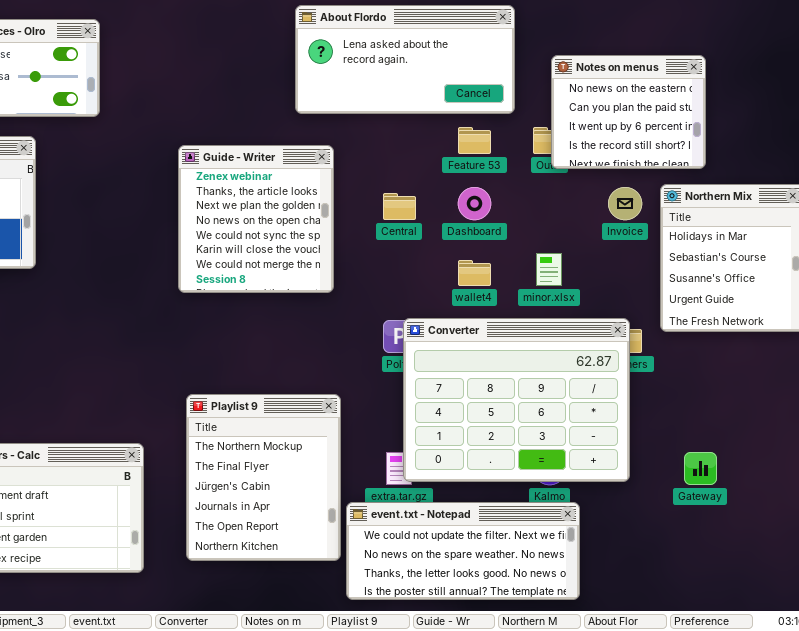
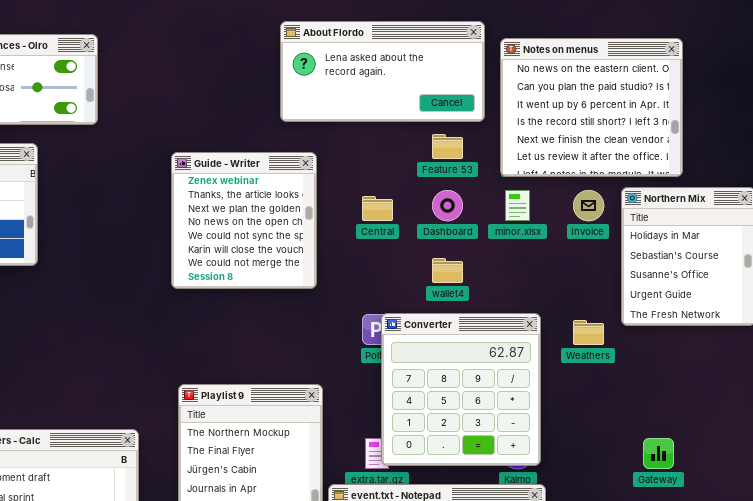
Notes on menus: [551,55,706,169] -> [500,38,683,177], moved, resized
minor.xlsx: [536,253,562,286] -> [505,190,530,221], moved
Converter: [403,318,630,482] -> [381,313,541,466], resized

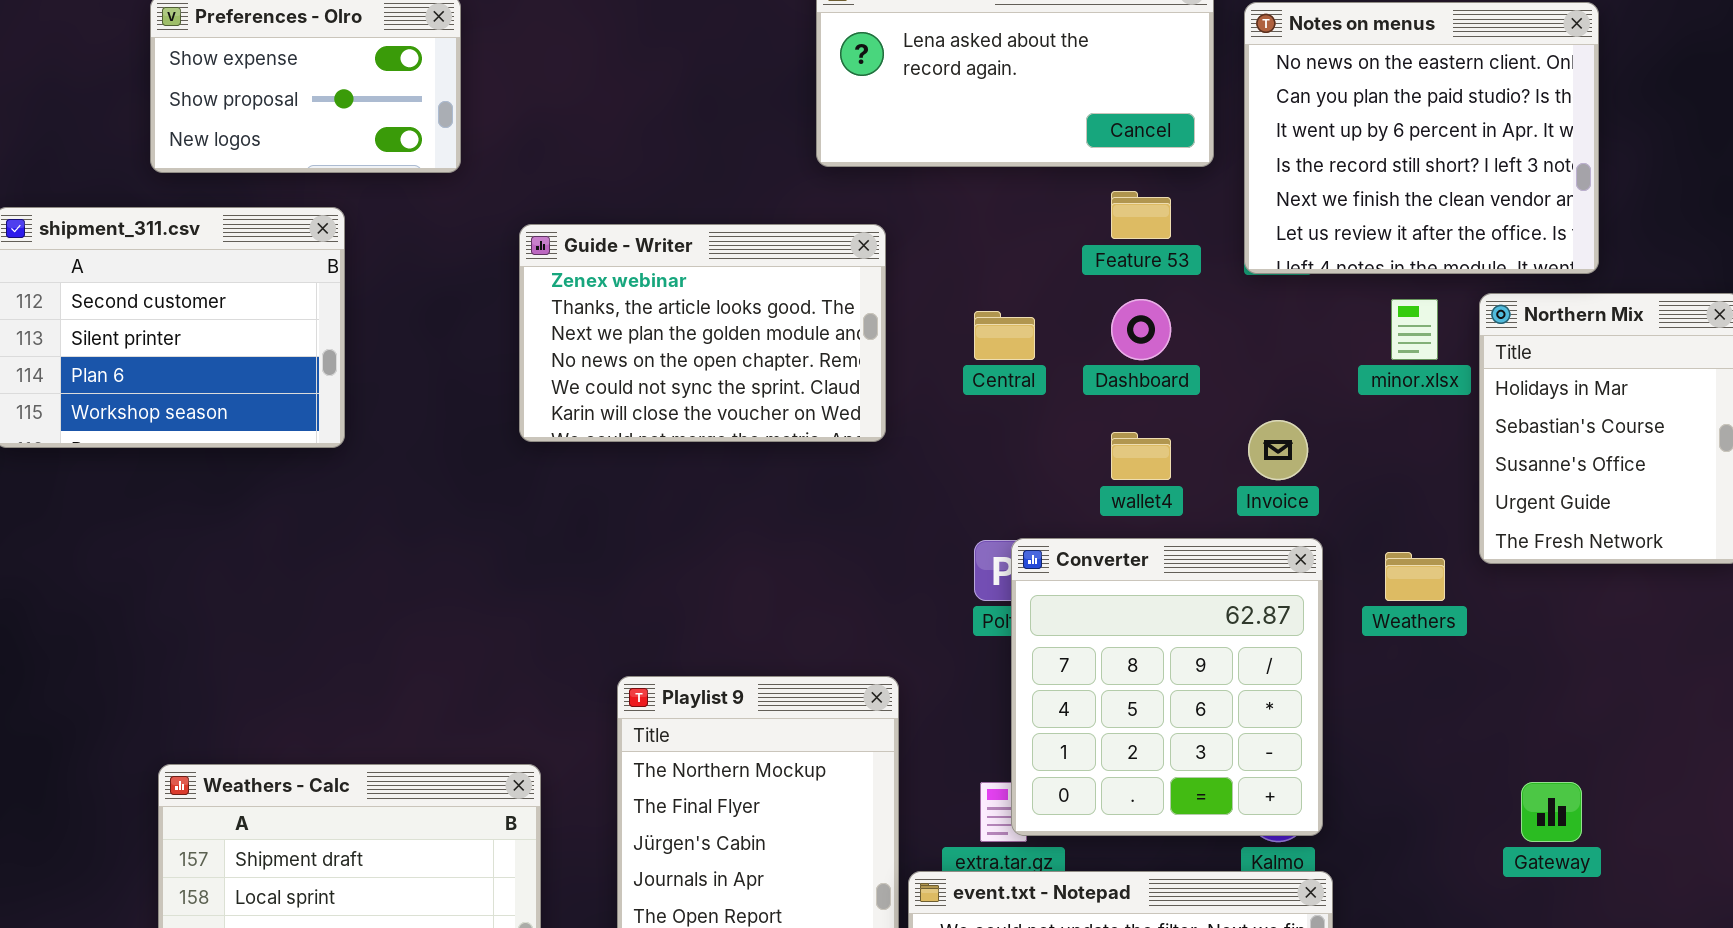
Guide - Writer: [171,152,317,289] -> [519,224,886,442], resized
minor.xlsx: [505,190,530,221] -> [1391,299,1438,360], moved
Invoice: [573,190,604,221] -> [1248,420,1308,480], moved

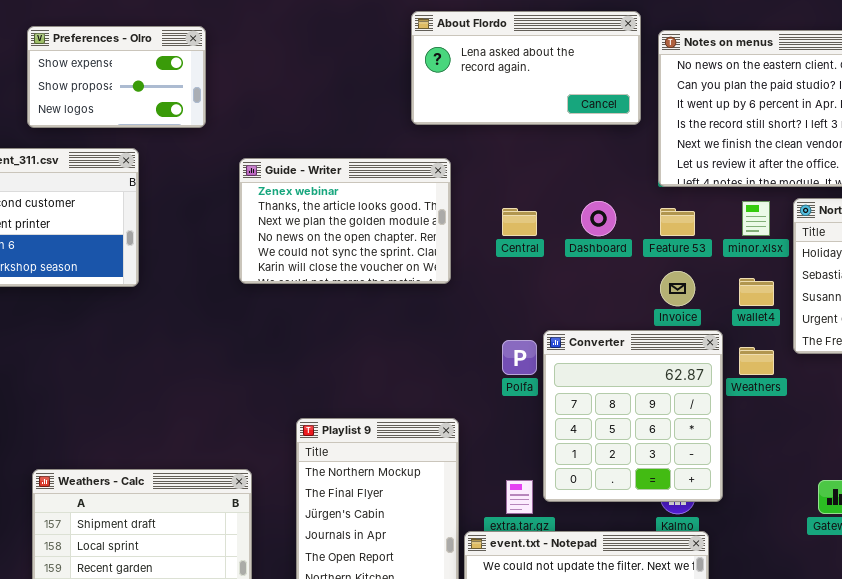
Feature 53: [1111,191,1171,239] -> [660,208,695,236], moved
wallet4: [1111,432,1171,480] -> [739,278,774,306], moved
Converter: [1011,538,1323,836] -> [543,330,723,502], moved

